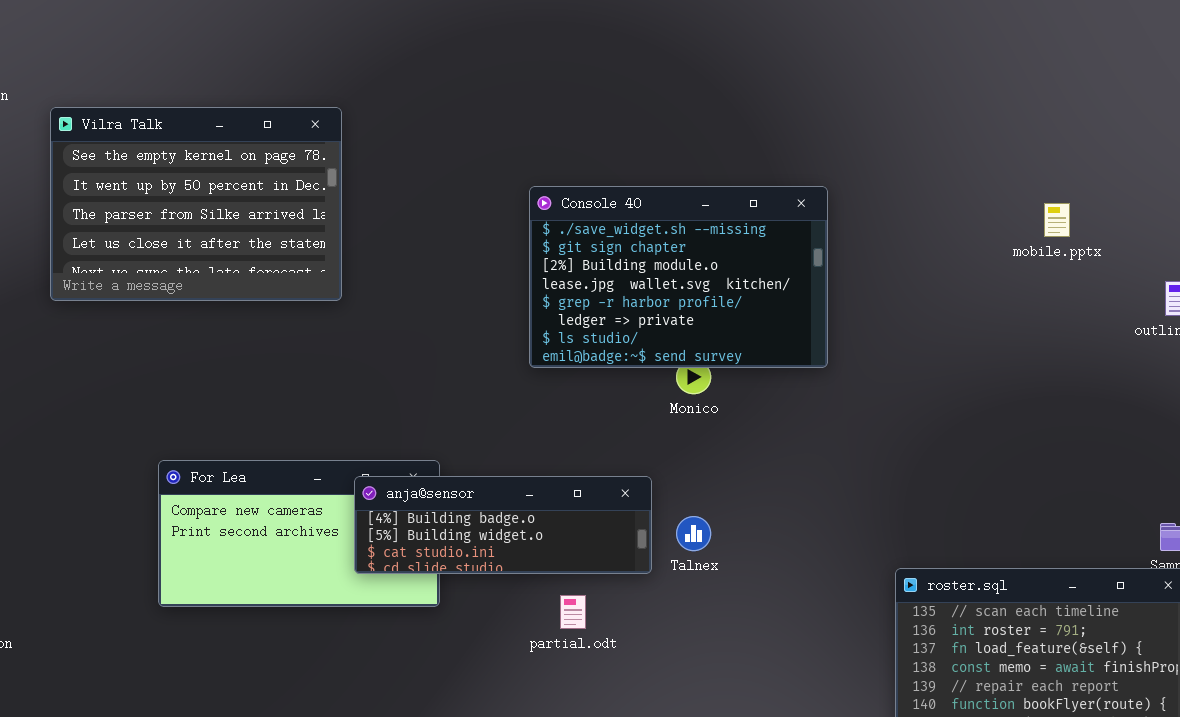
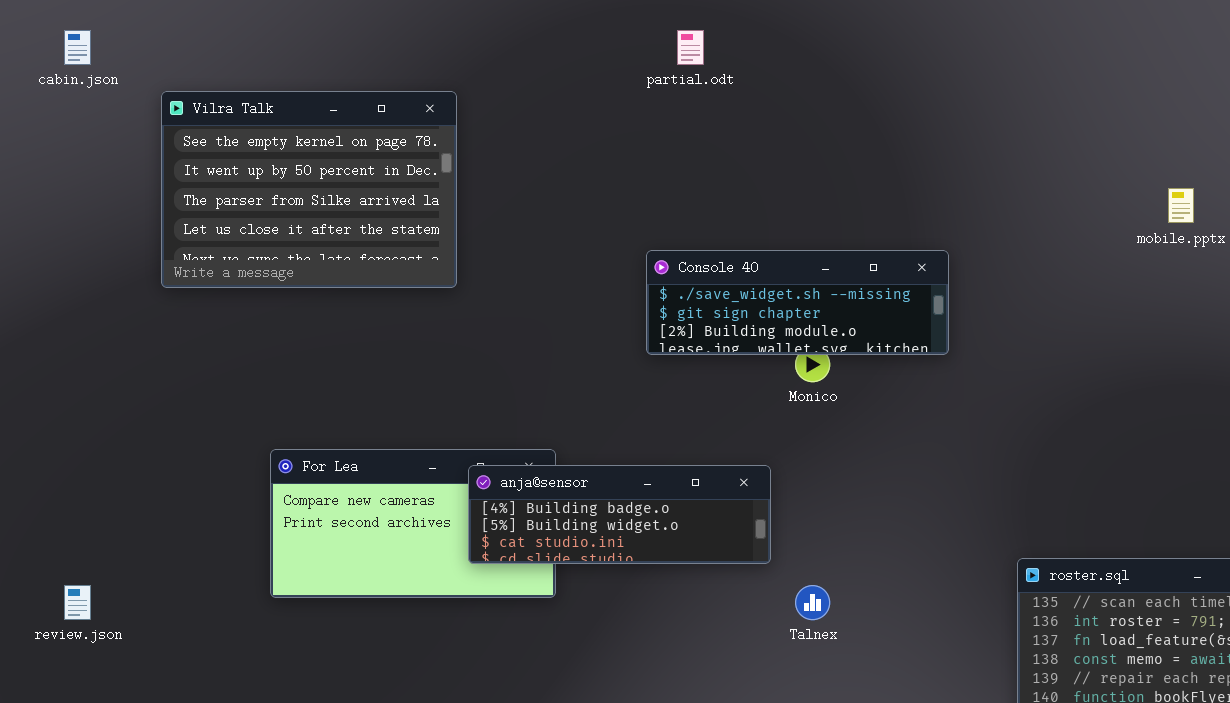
Console 40: [529,186,828,368] -> [646,250,949,355], resized
Talnex: [676,516,711,551] -> [795,585,830,620], moved
partial.odt: [560,595,586,629] -> [677,30,704,65], moved

